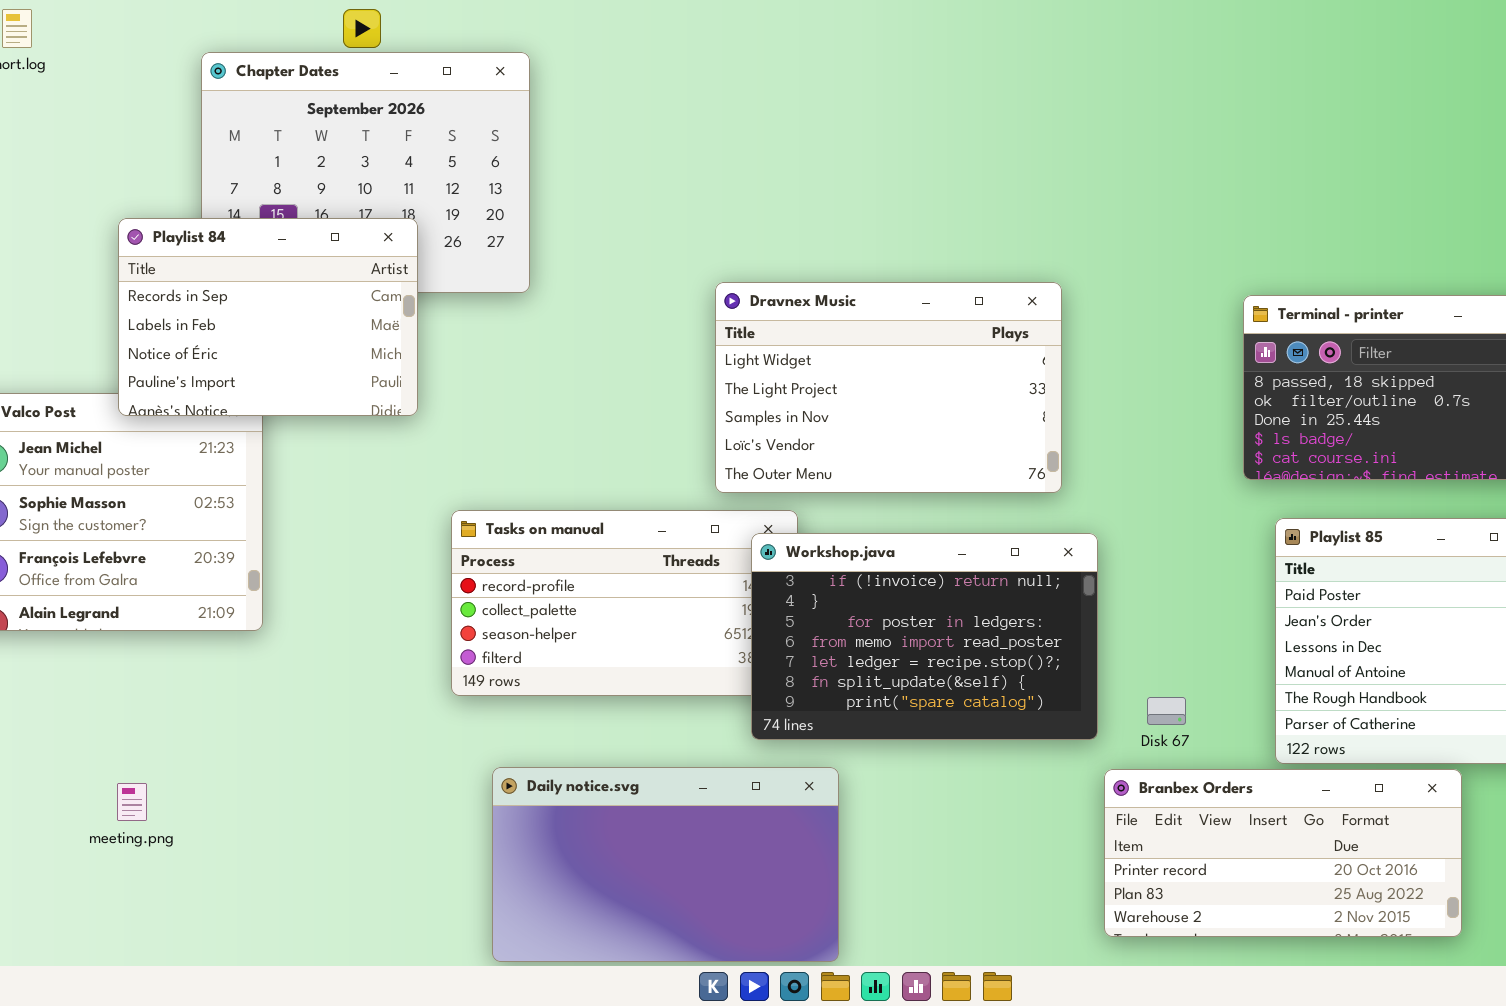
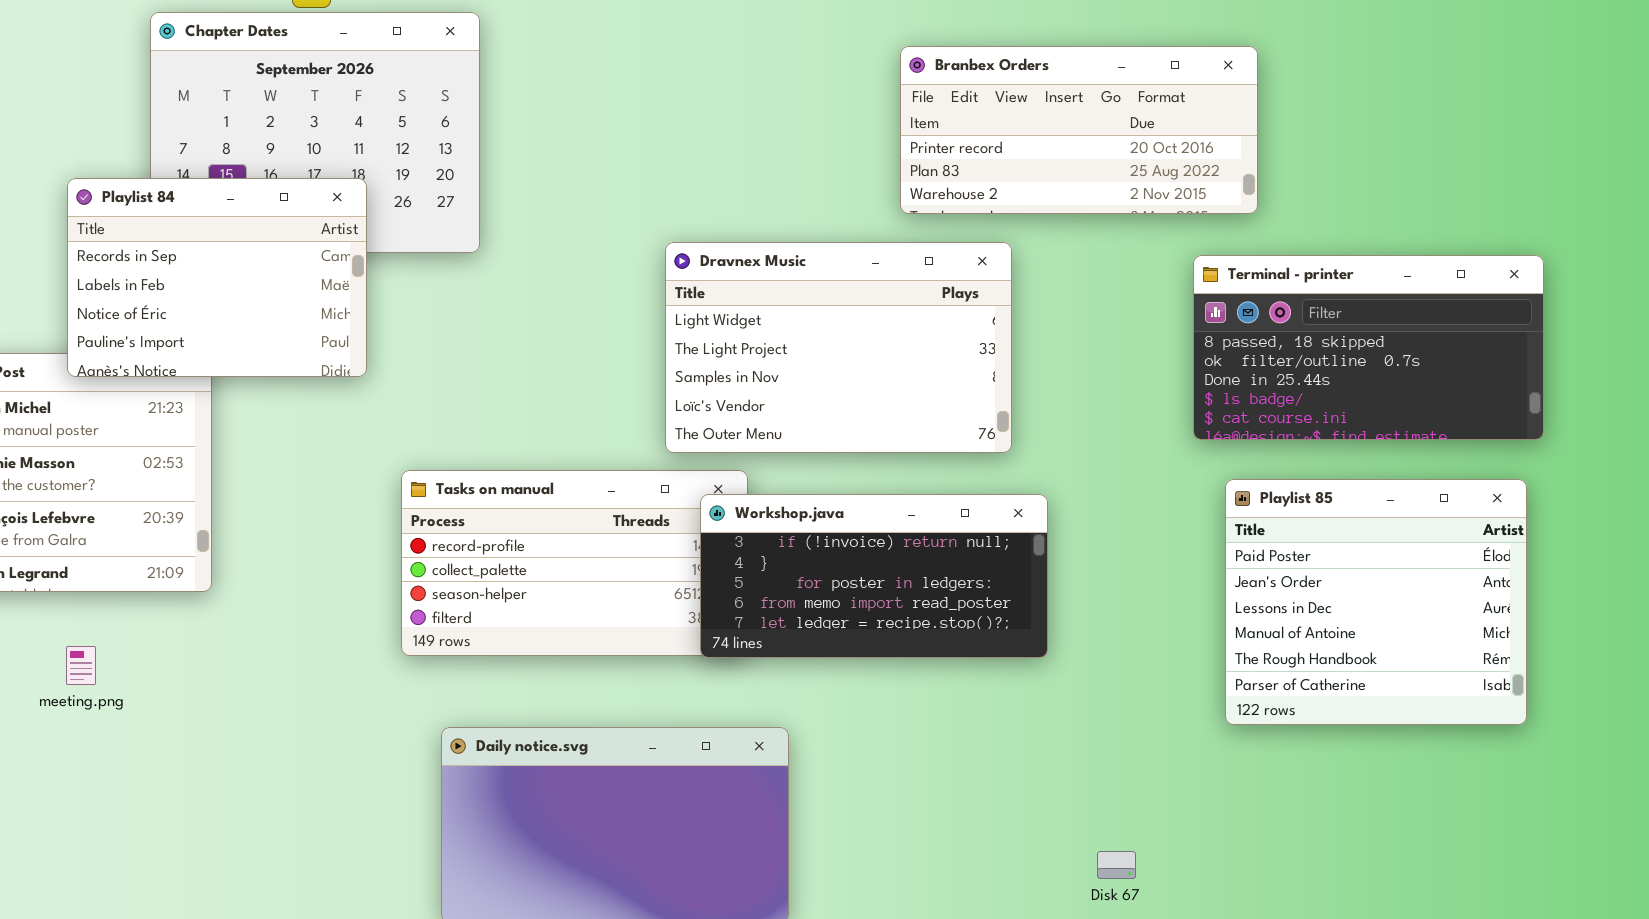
Workshop.java: [751,533,1098,740] -> [700,494,1048,658], resized
Disk 67: [1147,697,1186,725] -> [1097,851,1136,879], moved
Branbex Orders: [1104,769,1462,937] -> [900,46,1258,214], moved
meeting.png: [117,783,147,821] -> [66,646,96,685], moved

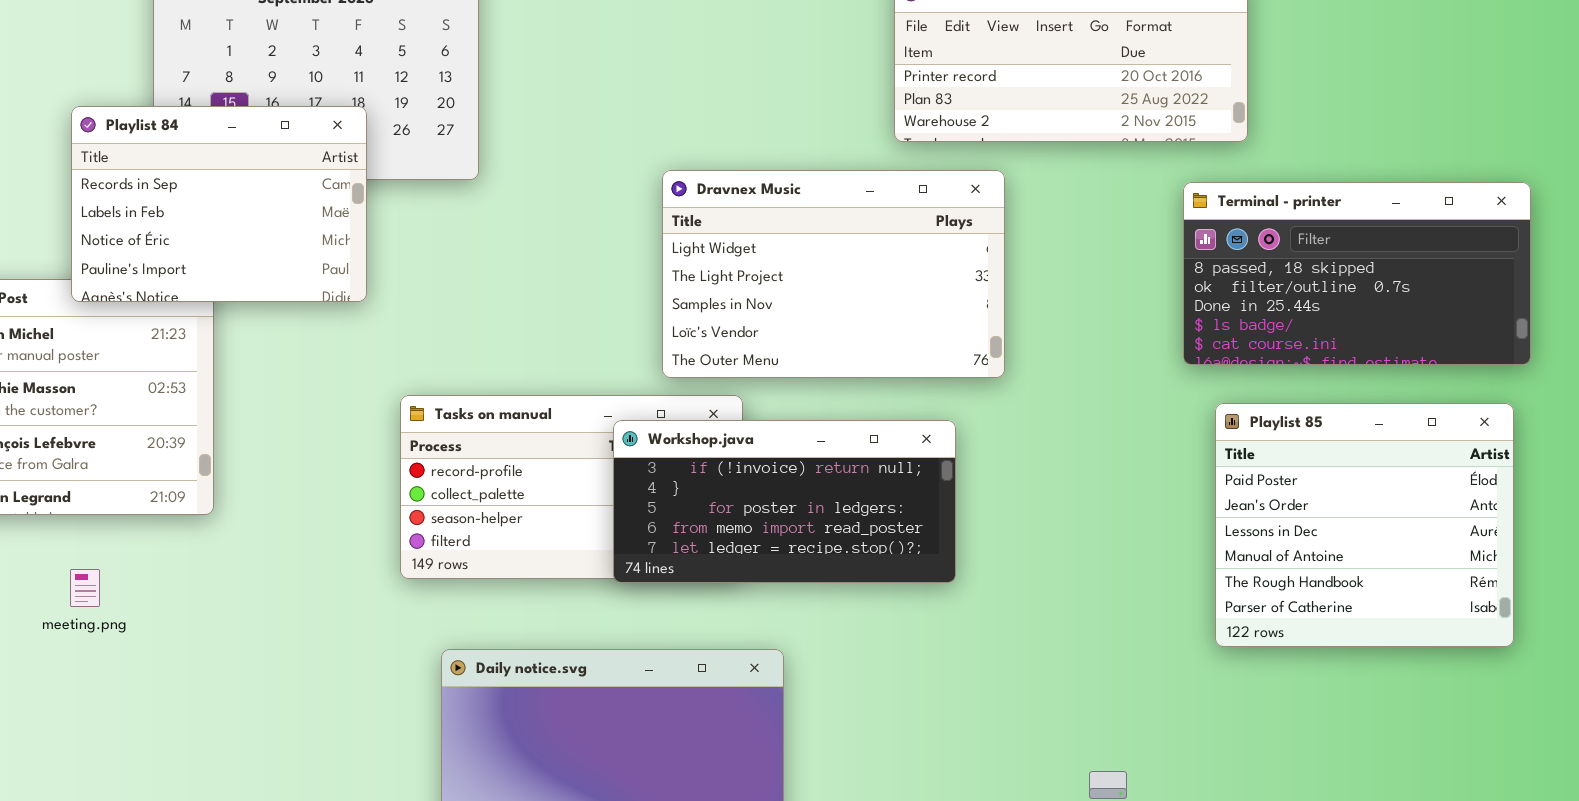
Workshop.java: [700,494,1048,658] -> [613,420,956,583], moved

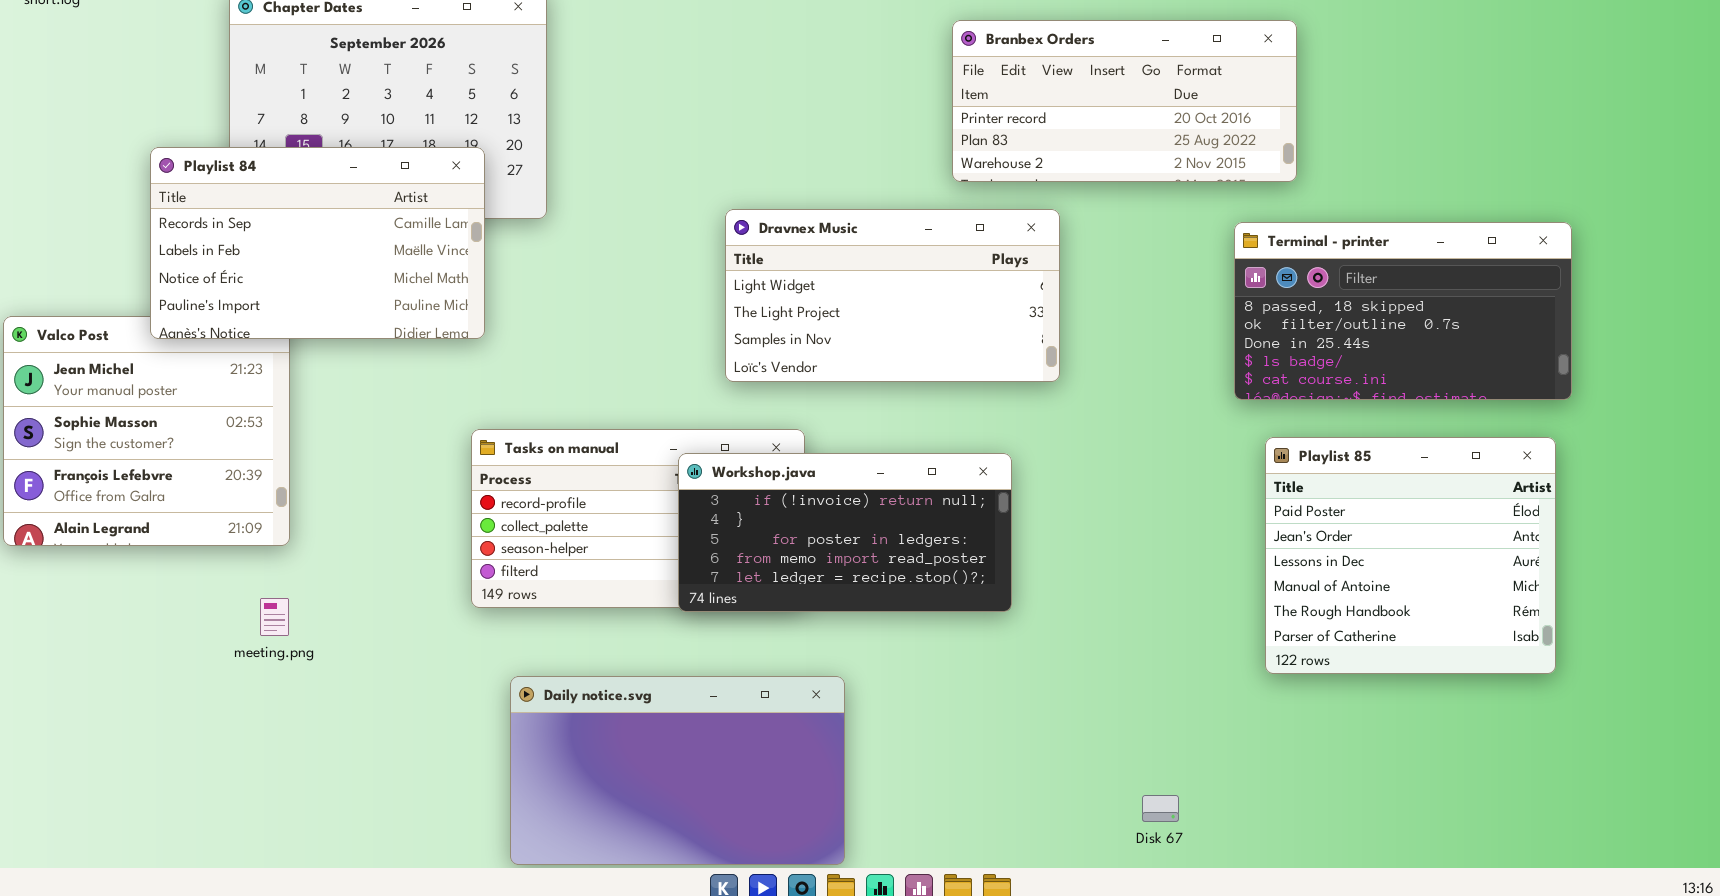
Playlist 84: [71,106,367,302] -> [150,147,485,339], resized
Dravnex Music: [662,170,1005,378] -> [725,209,1060,382], resized
meeting.png: [70,569,100,607] -> [260,598,289,636], moved

